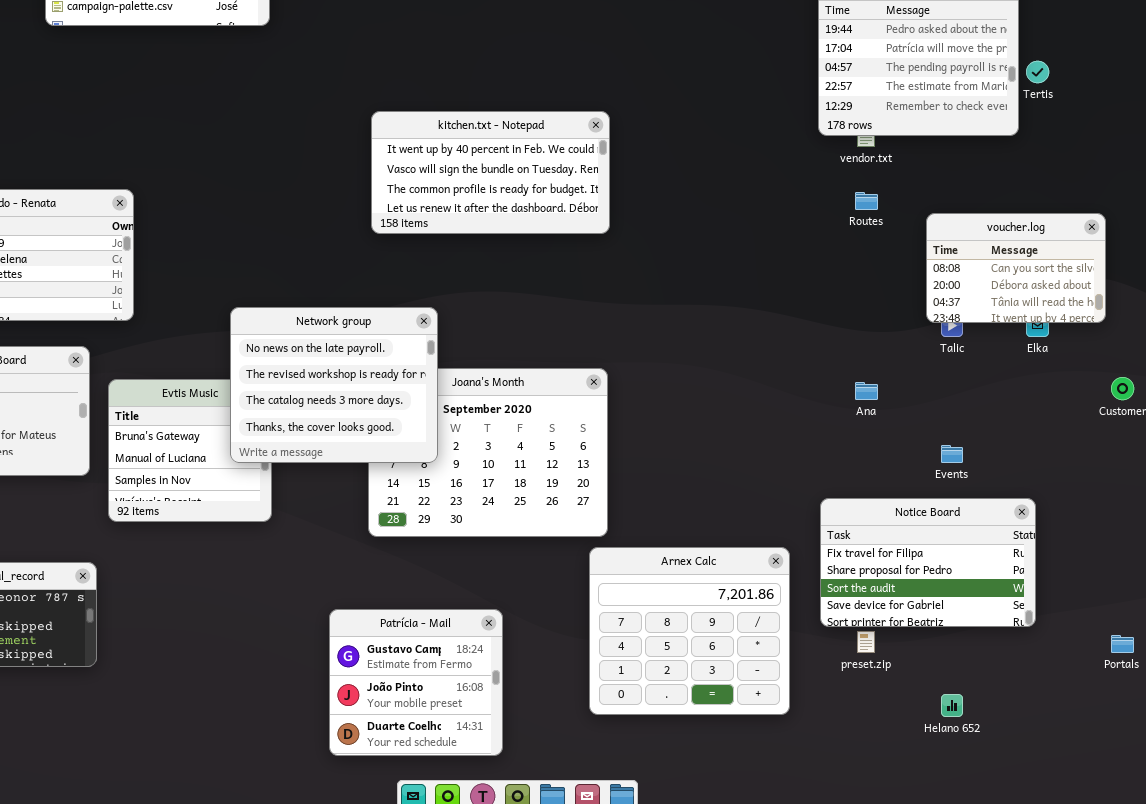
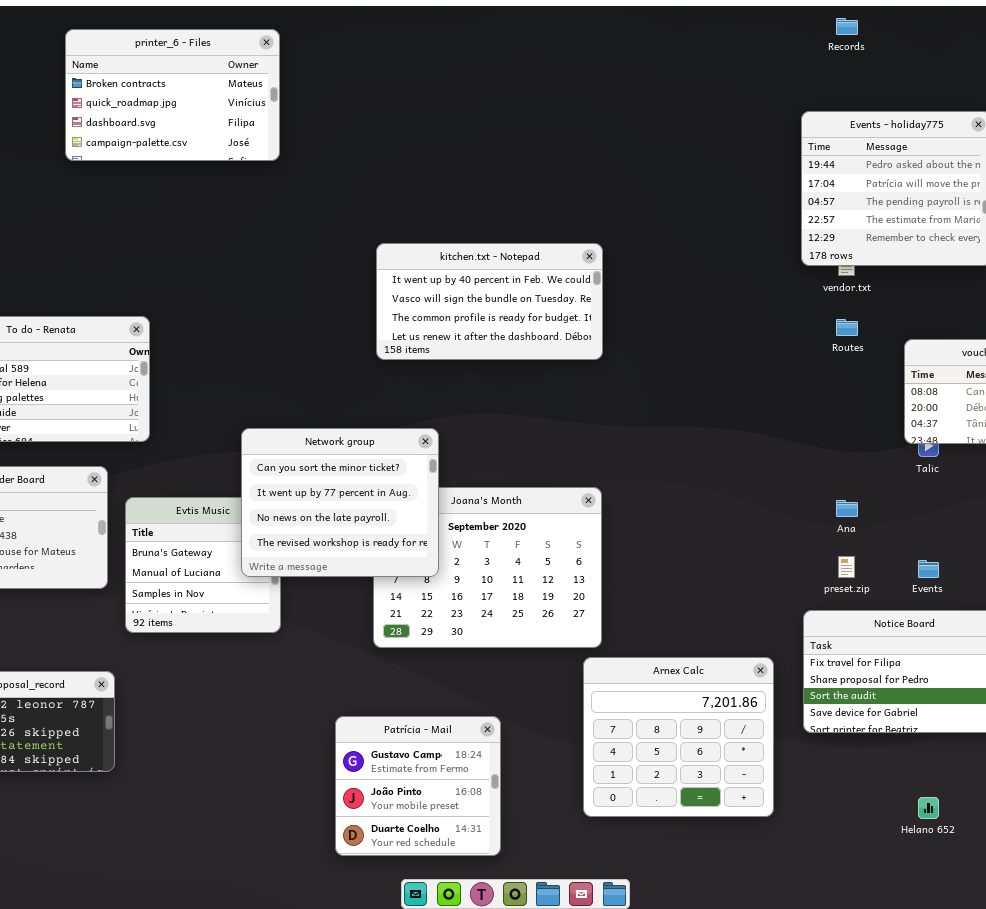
Network group: [230,307,438,463] -> [241,428,439,577], scrolled up 2 rows
preset.zip: [857,631,875,653] -> [838,556,855,578], moved

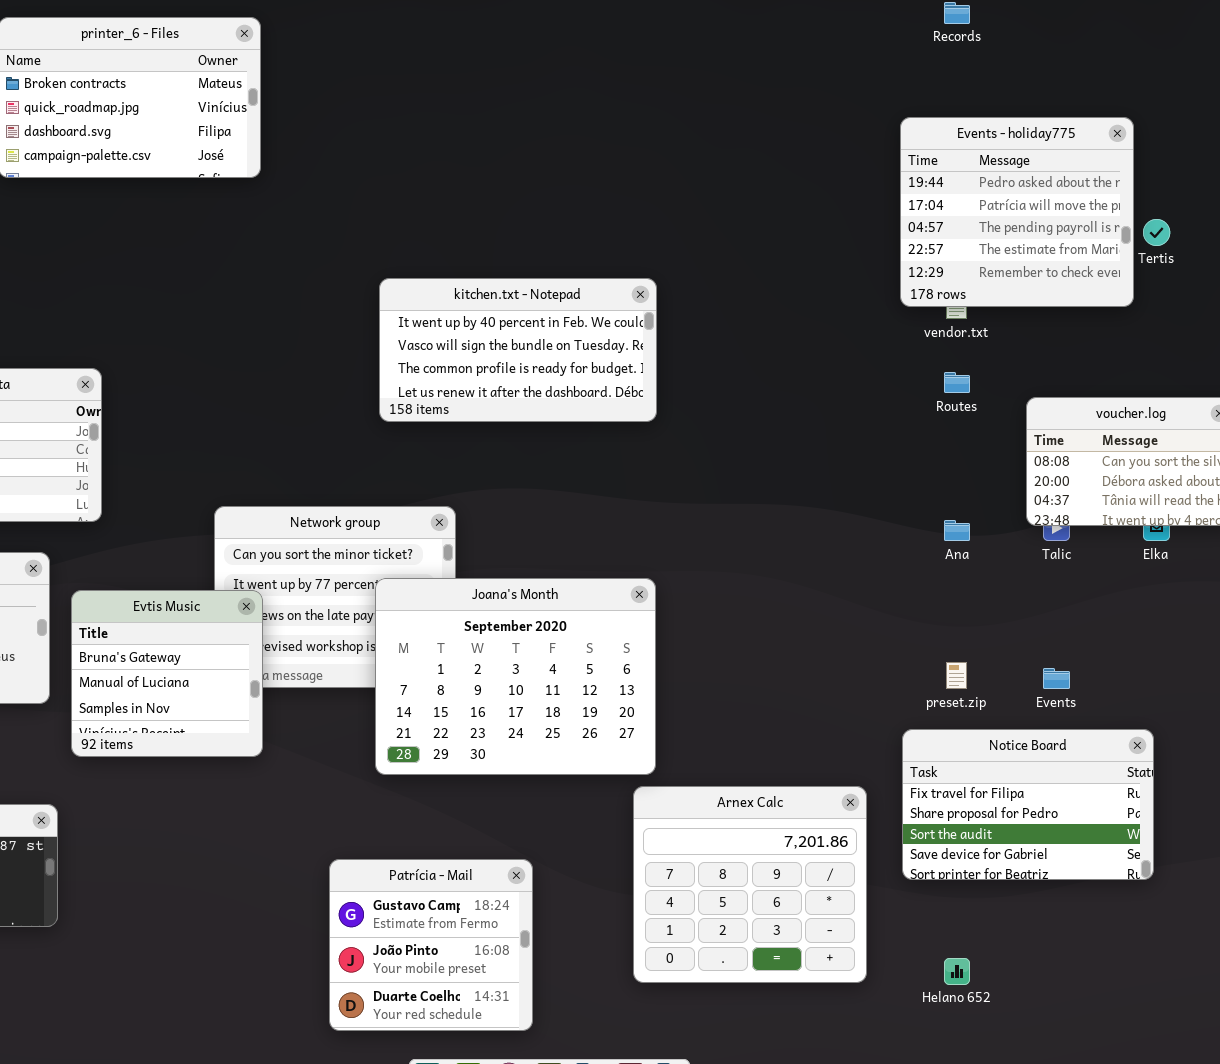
Joana's Month: [373,487,602,648] -> [375,578,656,775], raised
Evtis Music: [125,497,281,633] -> [71,590,263,757], raised
Ana: [836,500,858,517] -> [944,520,970,541], moved
Helano 652: [918,797,939,819] -> [944,958,970,985], moved

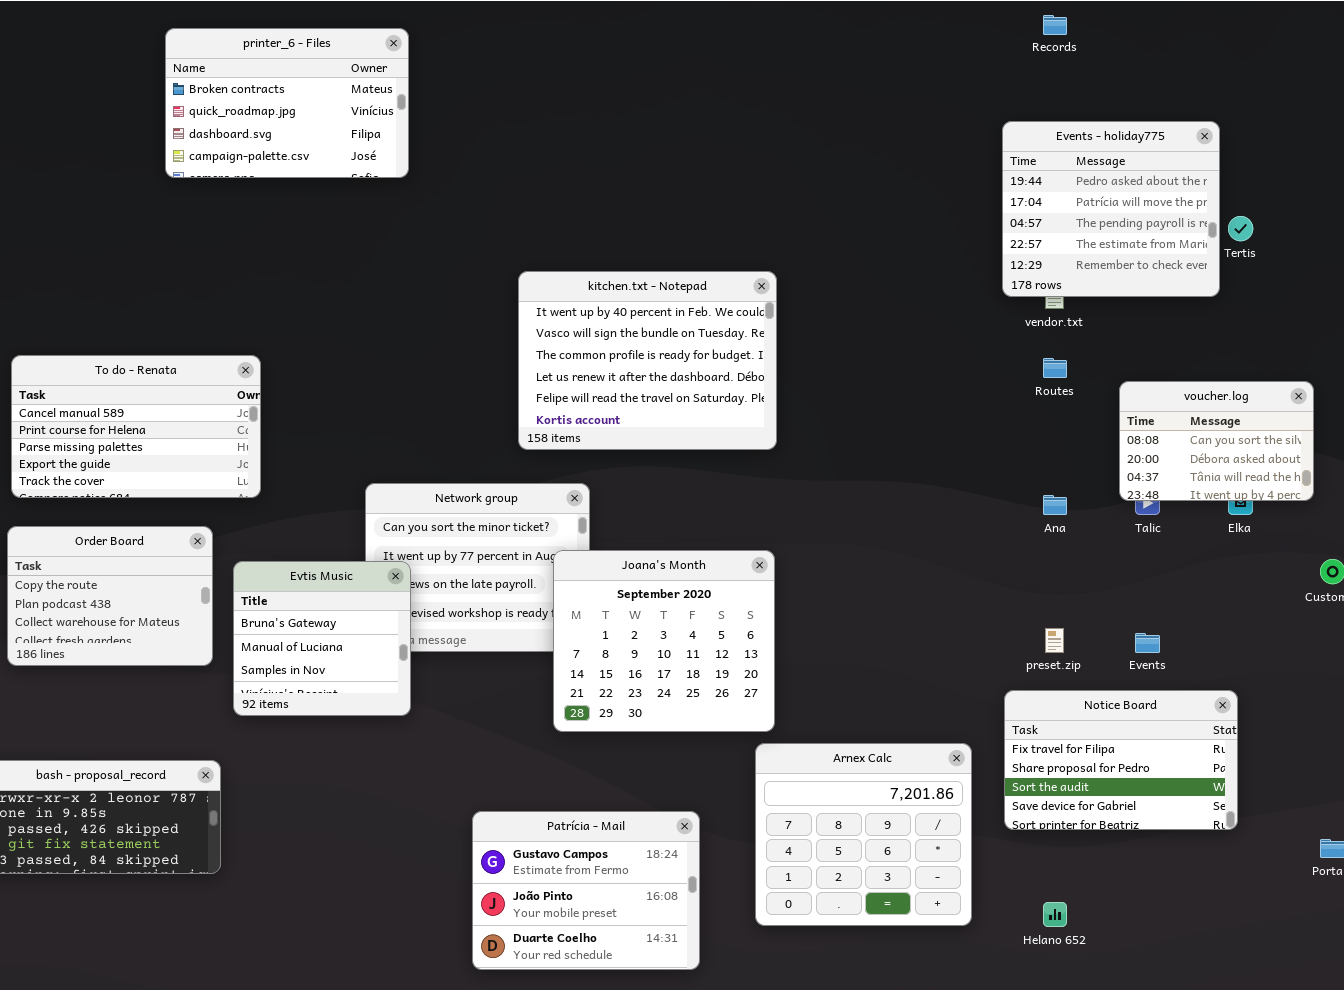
kitchen.txt - Notepad: [379,278,657,422] -> [518,271,777,450], resized
Joana's Month: [375,578,656,775] -> [553,550,775,732], resized
Patrícia - Mail: [329,859,533,1031] -> [472,811,700,970], resized

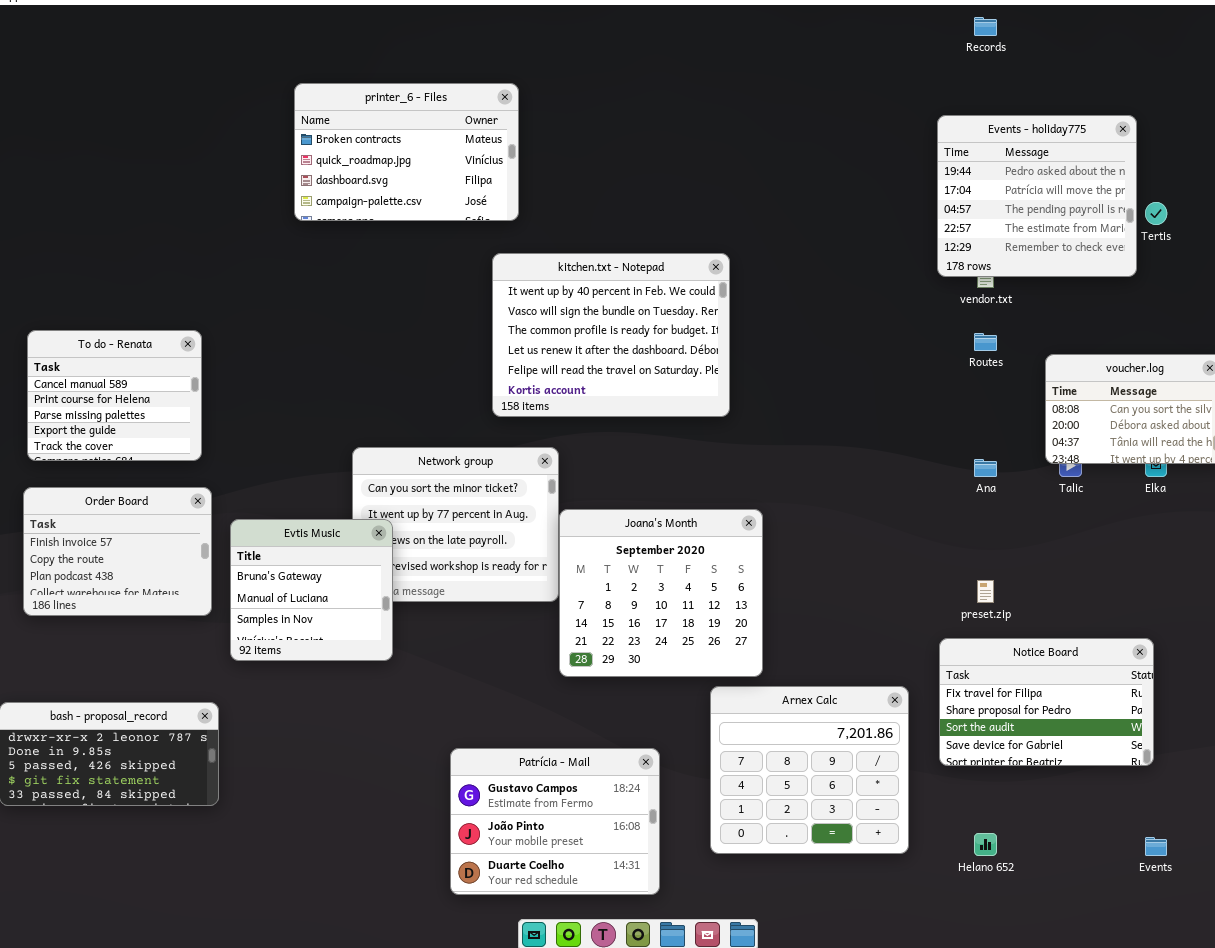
printer_6 - Files: [165,28,409,178] -> [294,83,519,221], moved
To do - Renata: [11,355,261,498] -> [27,330,202,461], resized
Order Board: [7,526,213,666] -> [23,487,212,616], scrolled up 1 row
Joana's Month: [553,550,775,732] -> [559,509,763,677], moved
Events: [1135,633,1160,653] -> [1145,837,1167,856], moved

